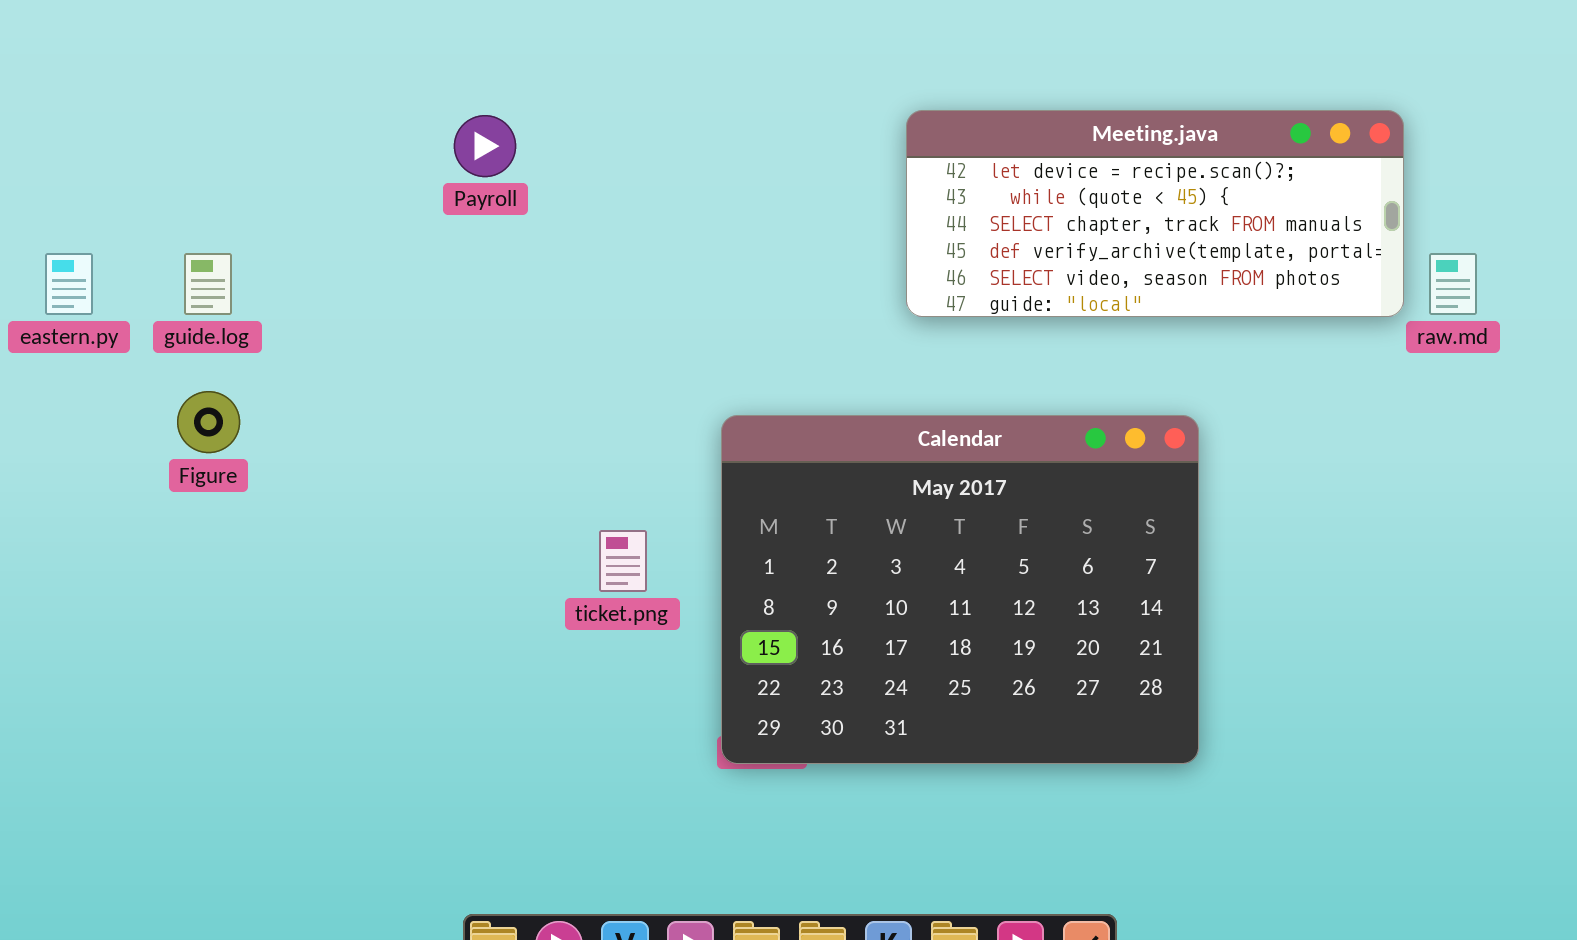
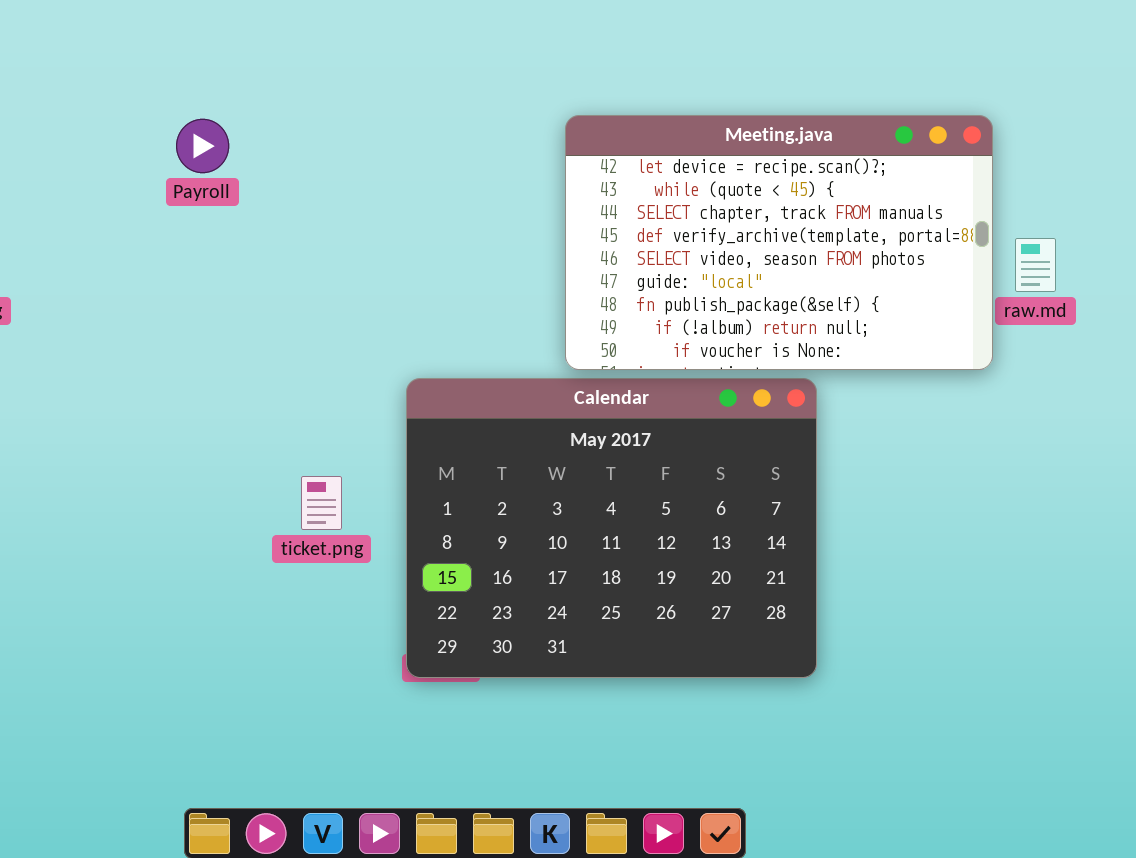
Meeting.java: [906,110,1404,317] -> [565,115,993,370], resized

